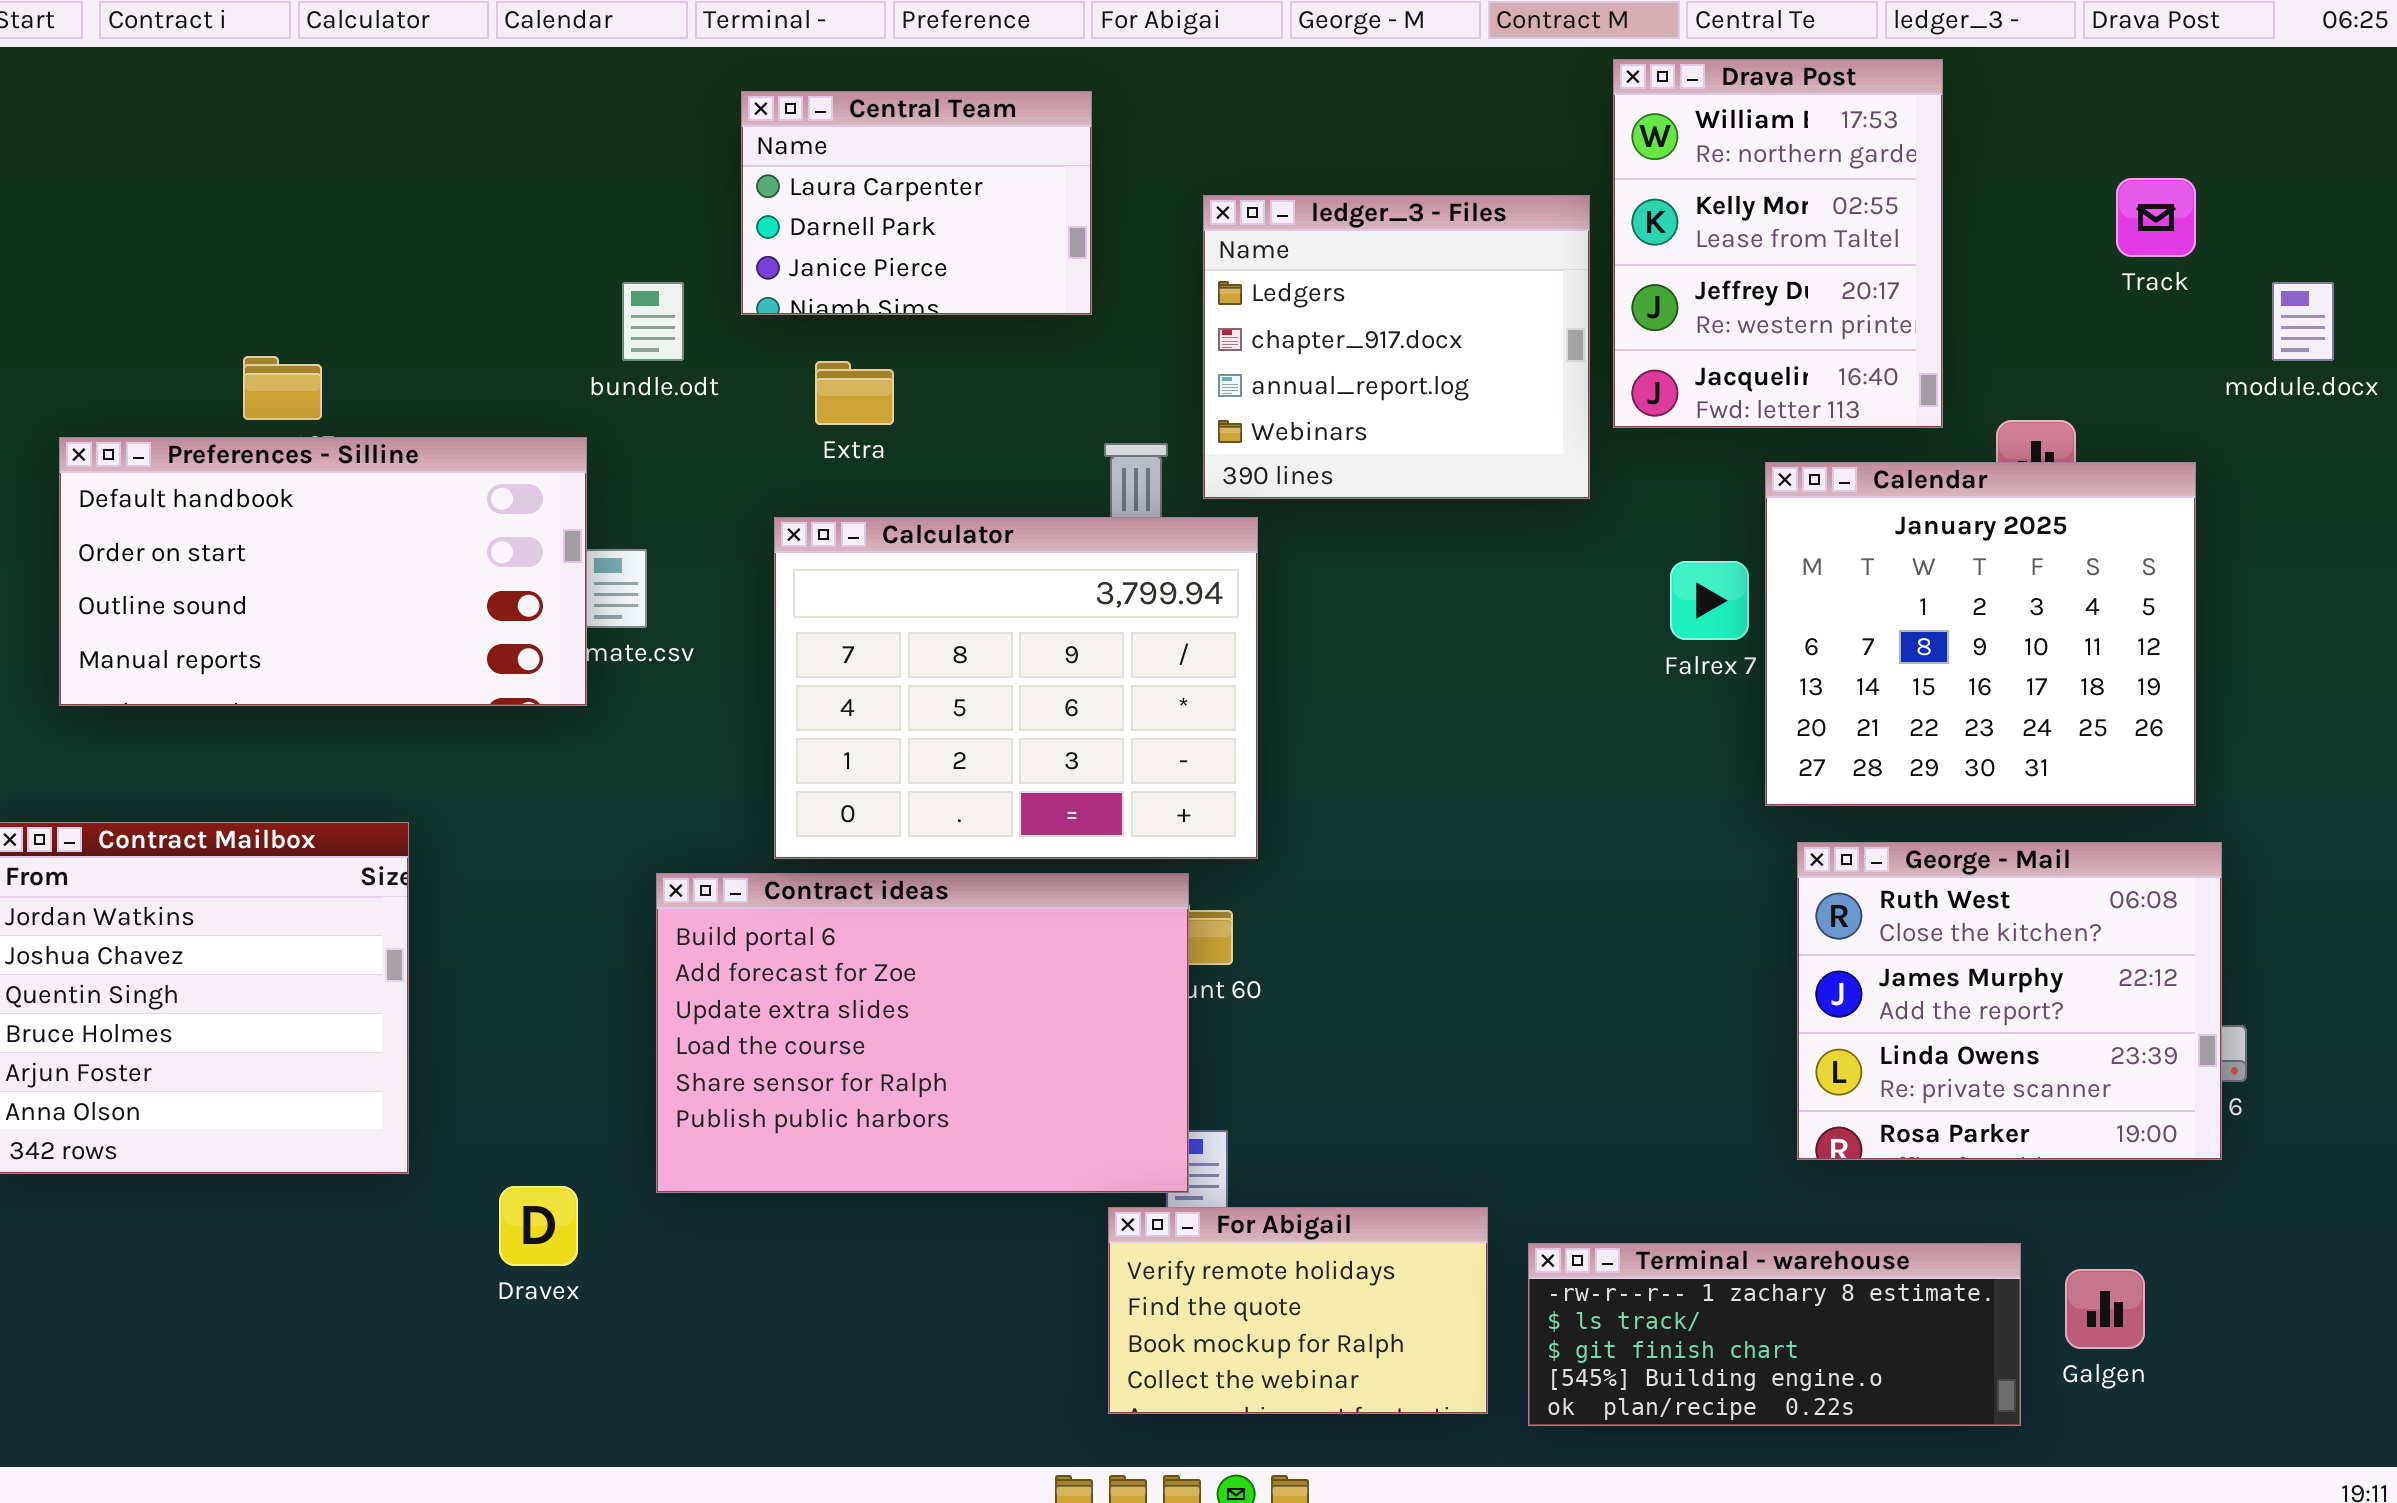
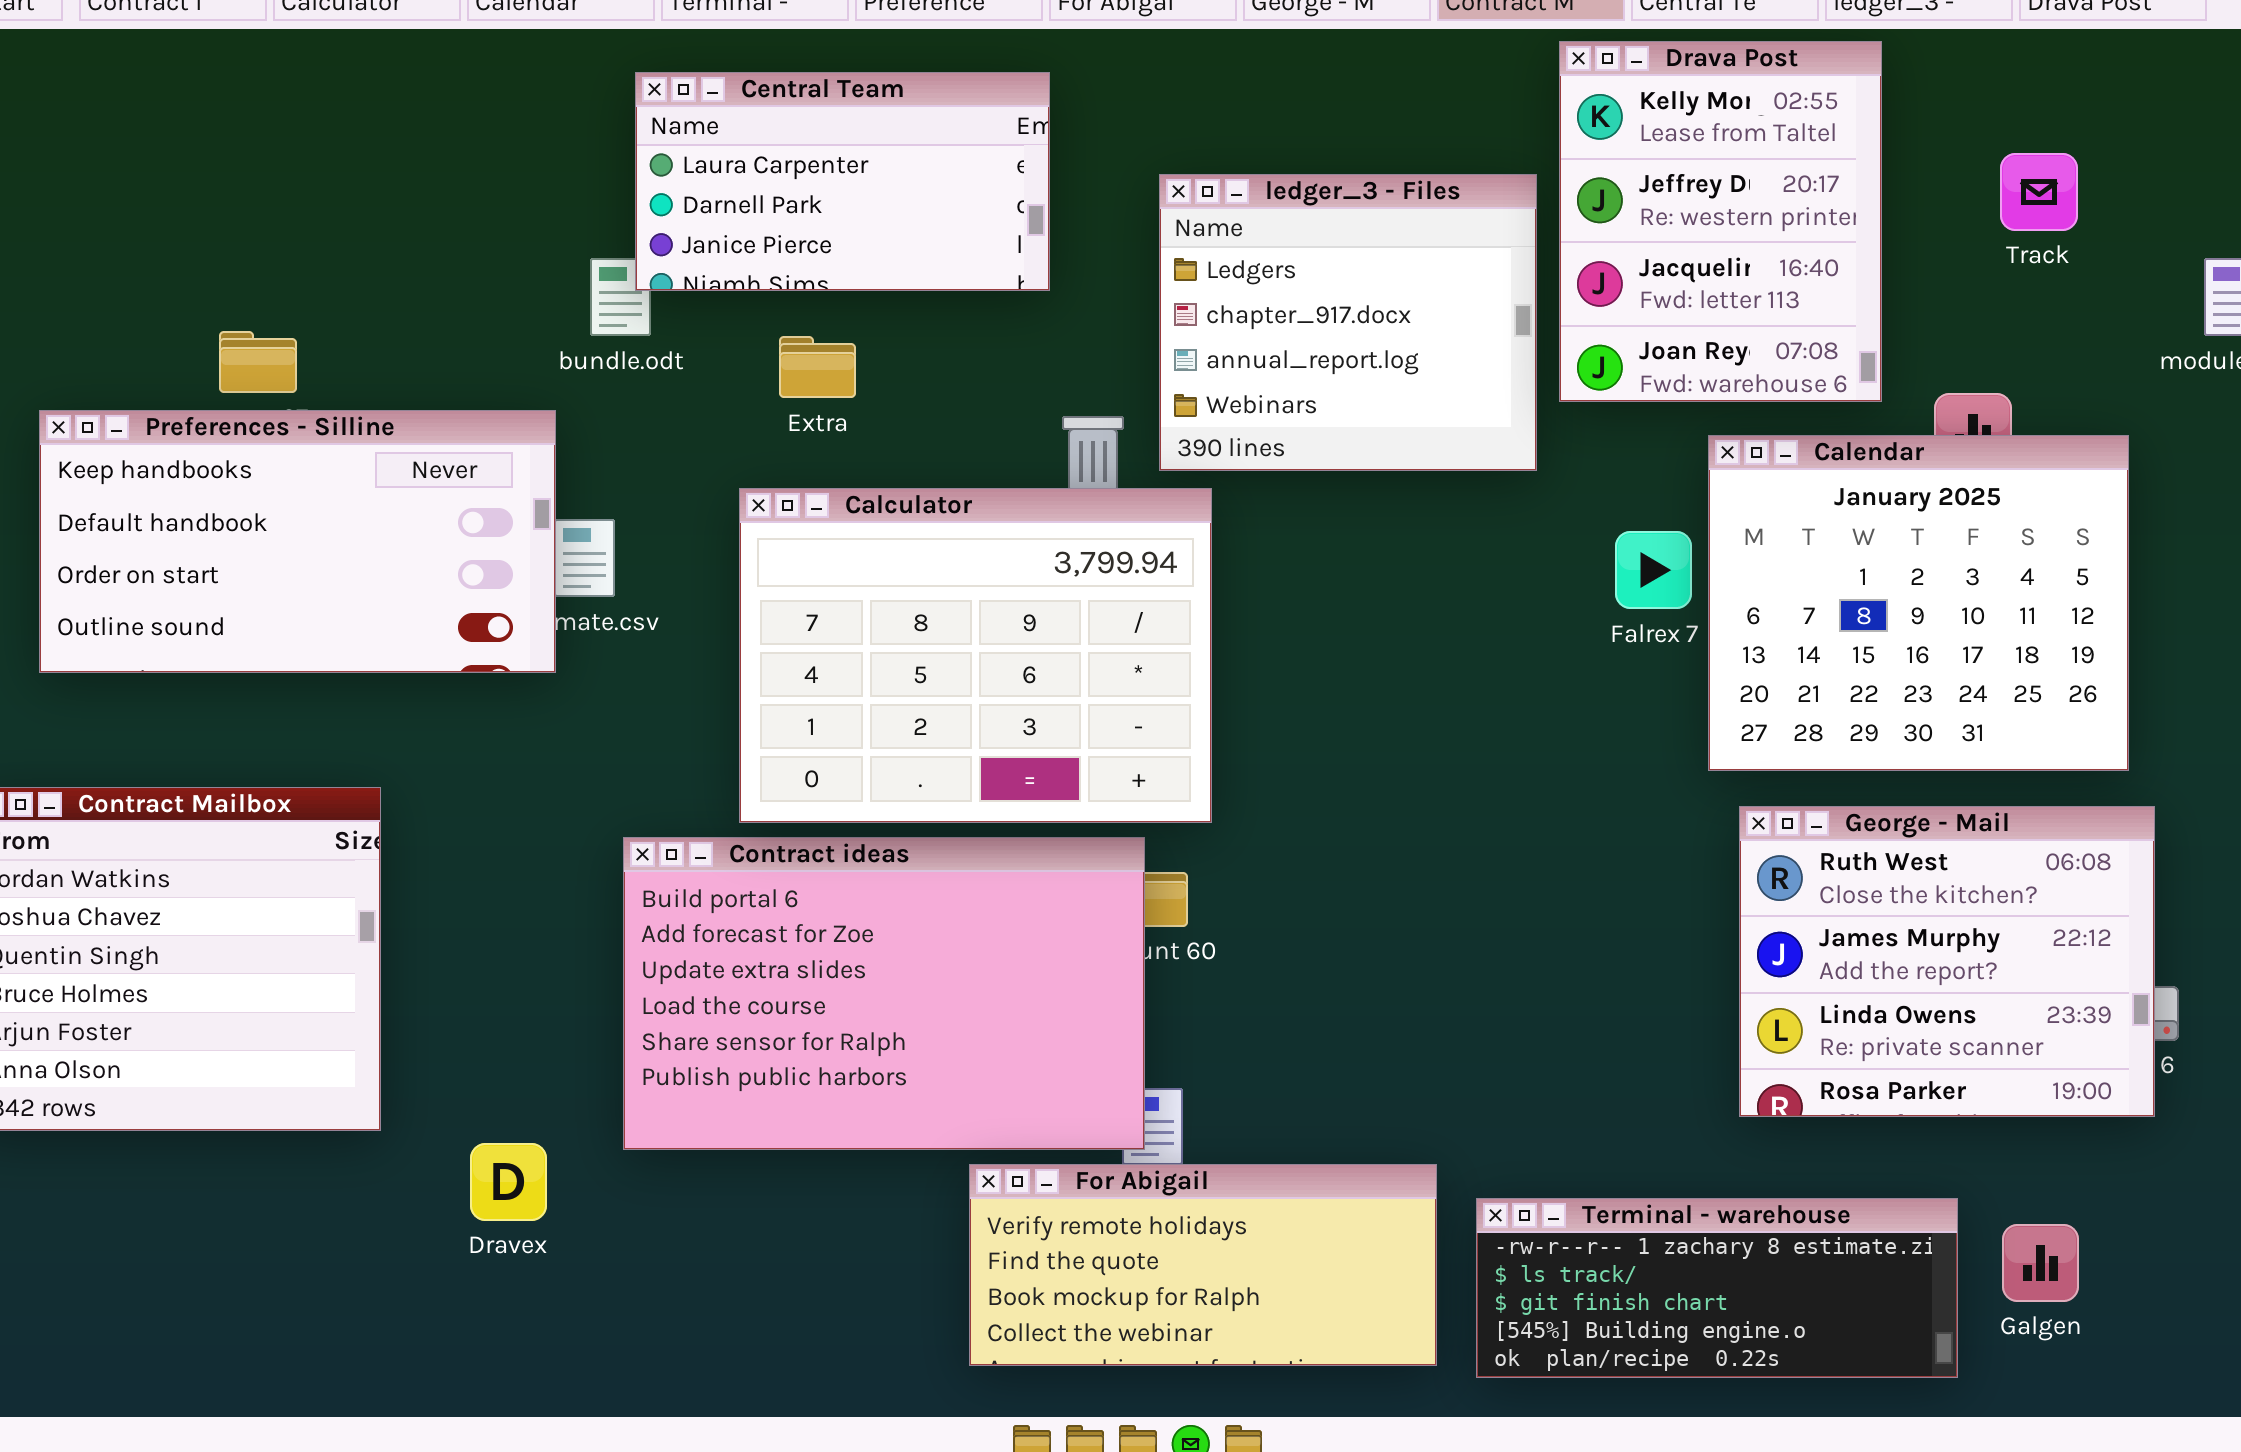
Drava Post: [1613,59,1943,428] -> [1559,41,1882,402], scrolled down 1 row
Central Team: [741,91,1092,315] -> [635,72,1050,291], resized
Track: [2116,178,2196,257] -> [2000,153,2078,231], moved
Preferences - Silline: [59,437,587,706] -> [39,410,556,673], scrolled up 1 row
For Abigail: [1108,1207,1488,1414] -> [969,1164,1437,1366], resized

